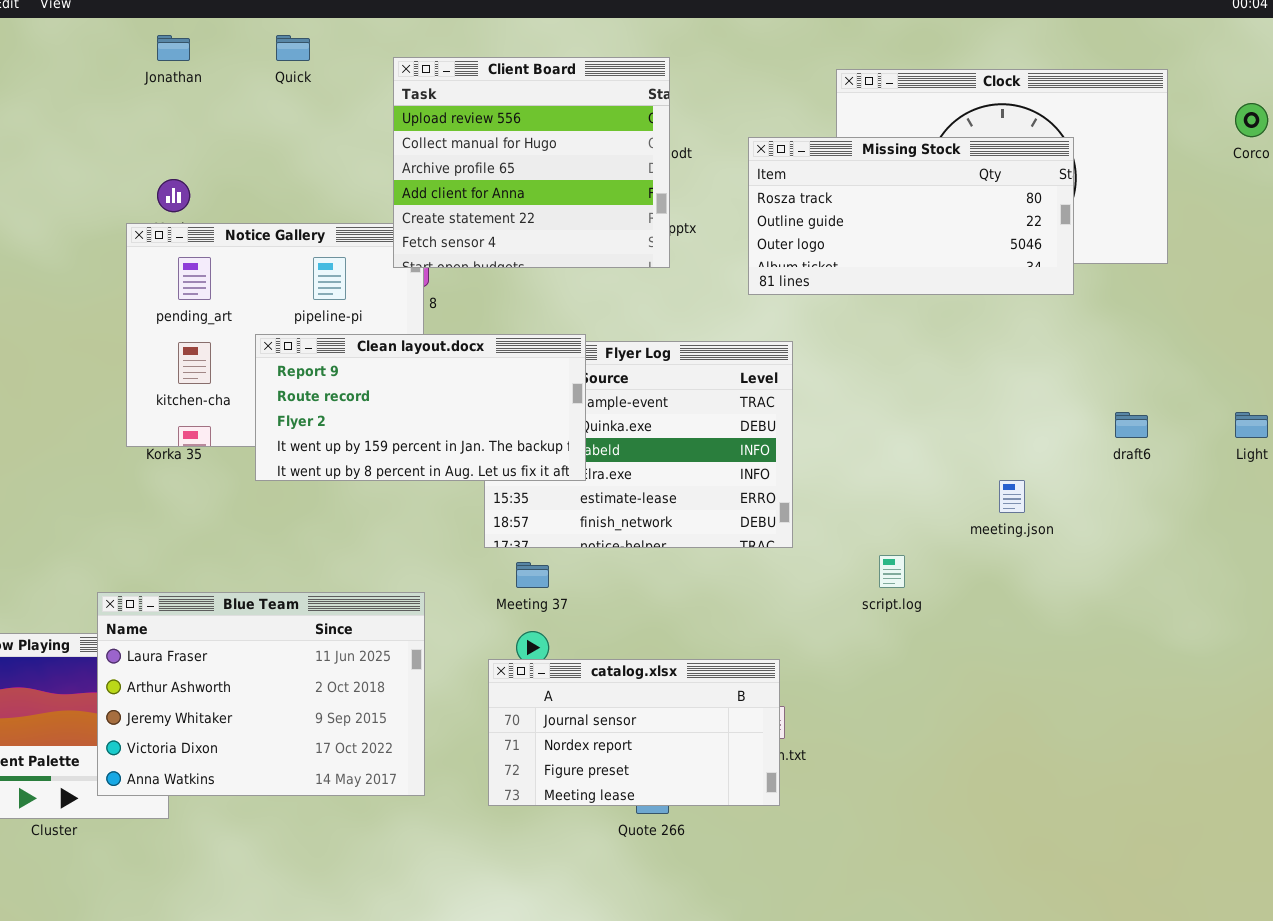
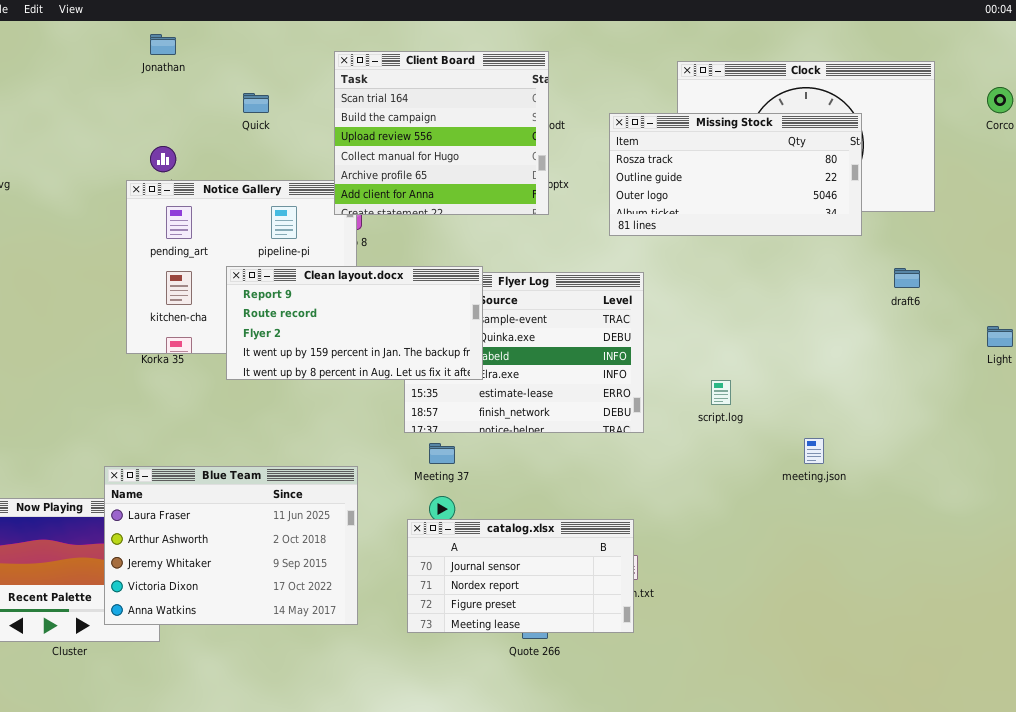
Quick: [276,35,310,61] -> [243,93,269,113], moved
Client Board: [393,57,670,268] -> [334,51,549,215], scrolled up 2 rows
draft6: [1115,412,1148,438] -> [894,268,920,288], moved
meeting.json: [999,480,1025,513] -> [804,438,824,464], moved
script.log: [879,555,905,588] -> [711,380,731,405], moved

